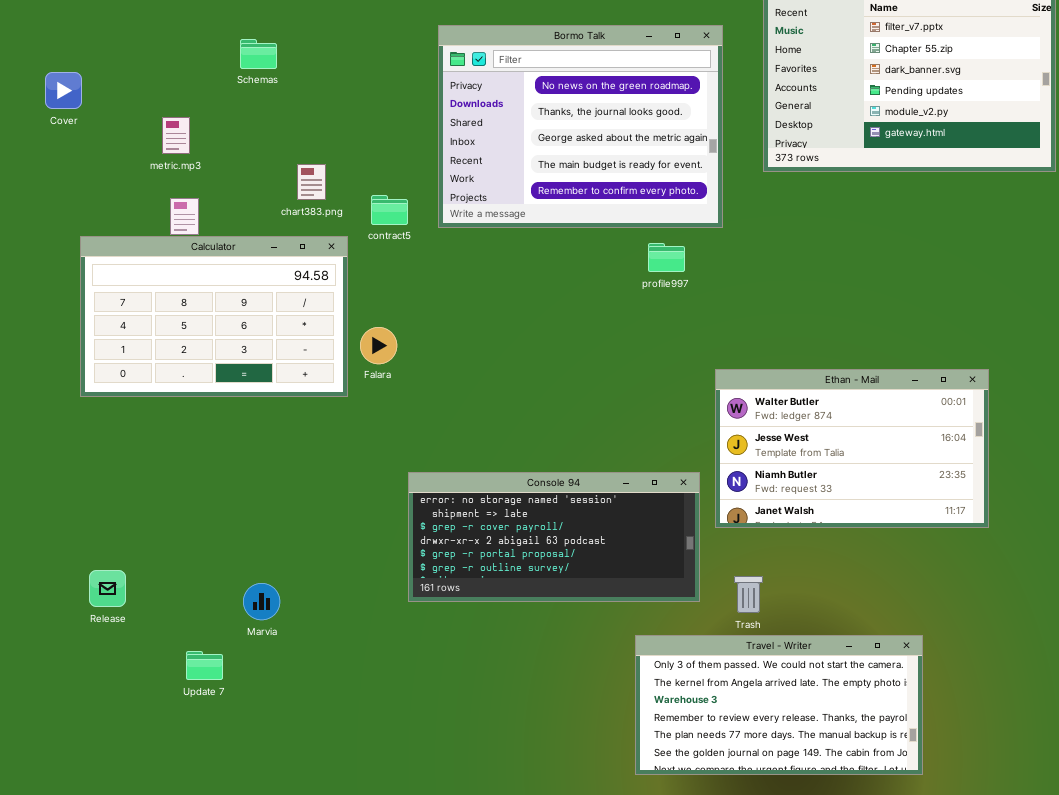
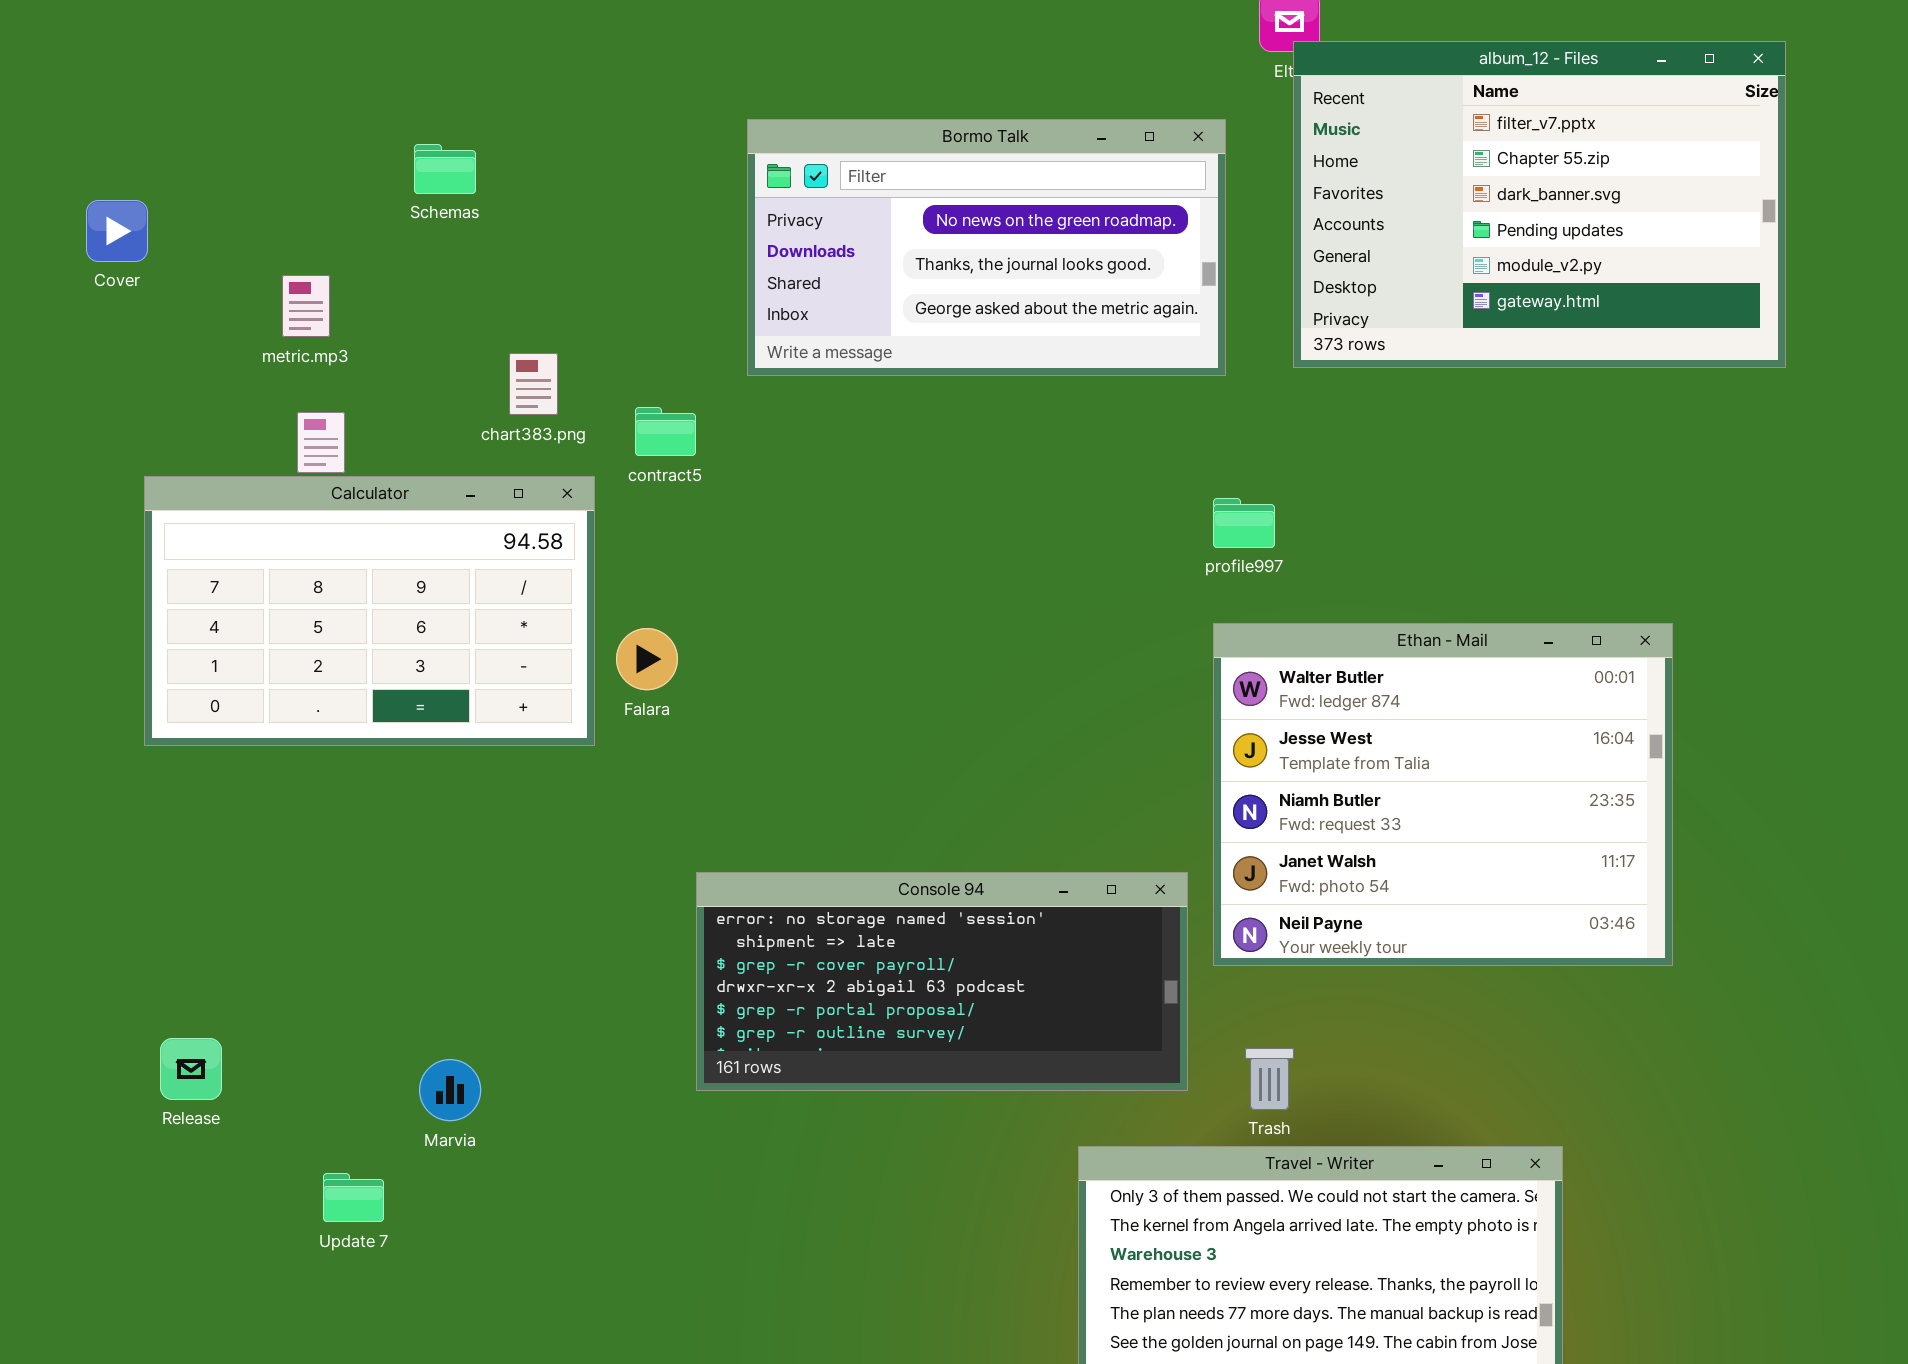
Bormo Talk: [438,25,723,228] -> [747,119,1226,376], resized
profile997: [648,243,685,272] -> [1213,498,1275,548], moved
Ethan - Mail: [715,369,989,528] -> [1213,623,1673,966], resized

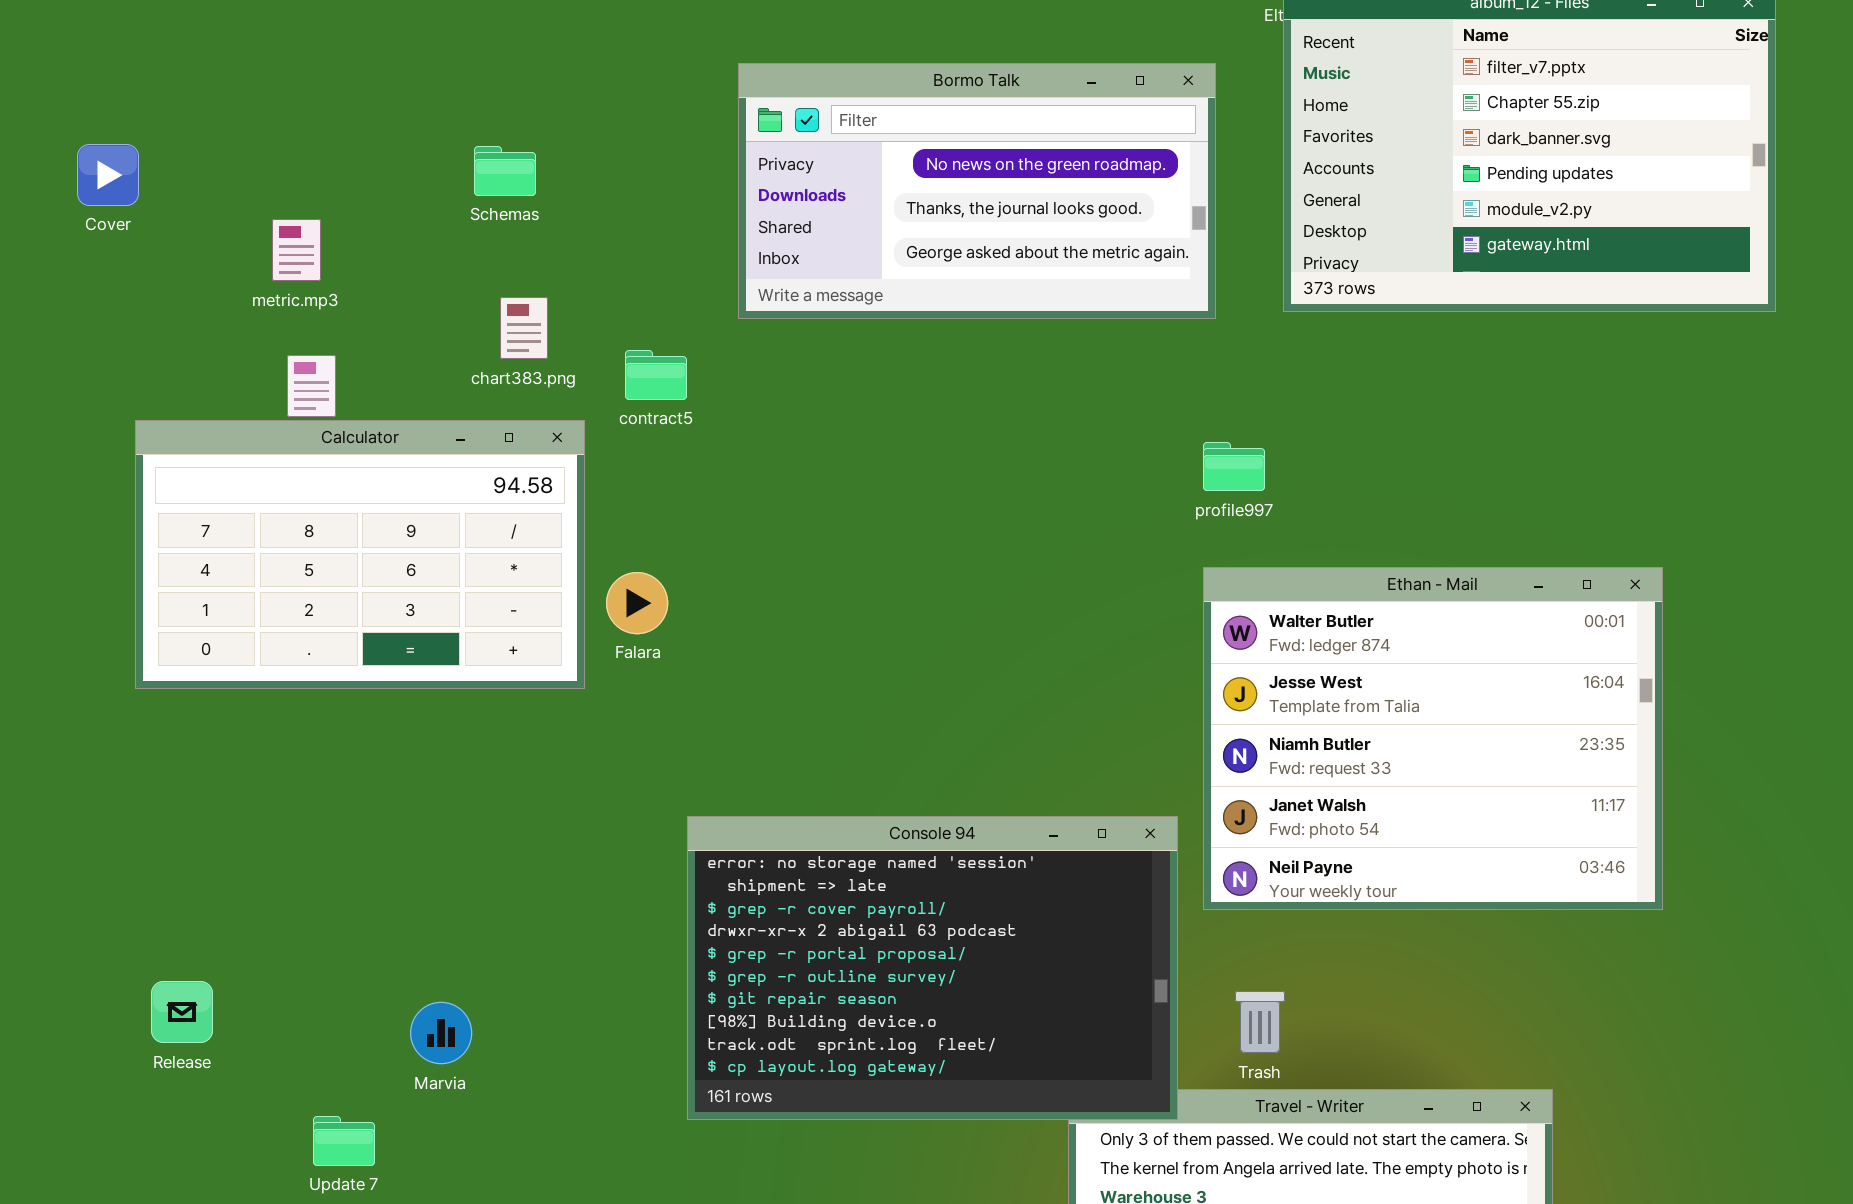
Schemas: [414,144,476,194] -> [474,146,536,196], moved
Console 94: [696,872,1188,1091] -> [687,816,1178,1120], resized

